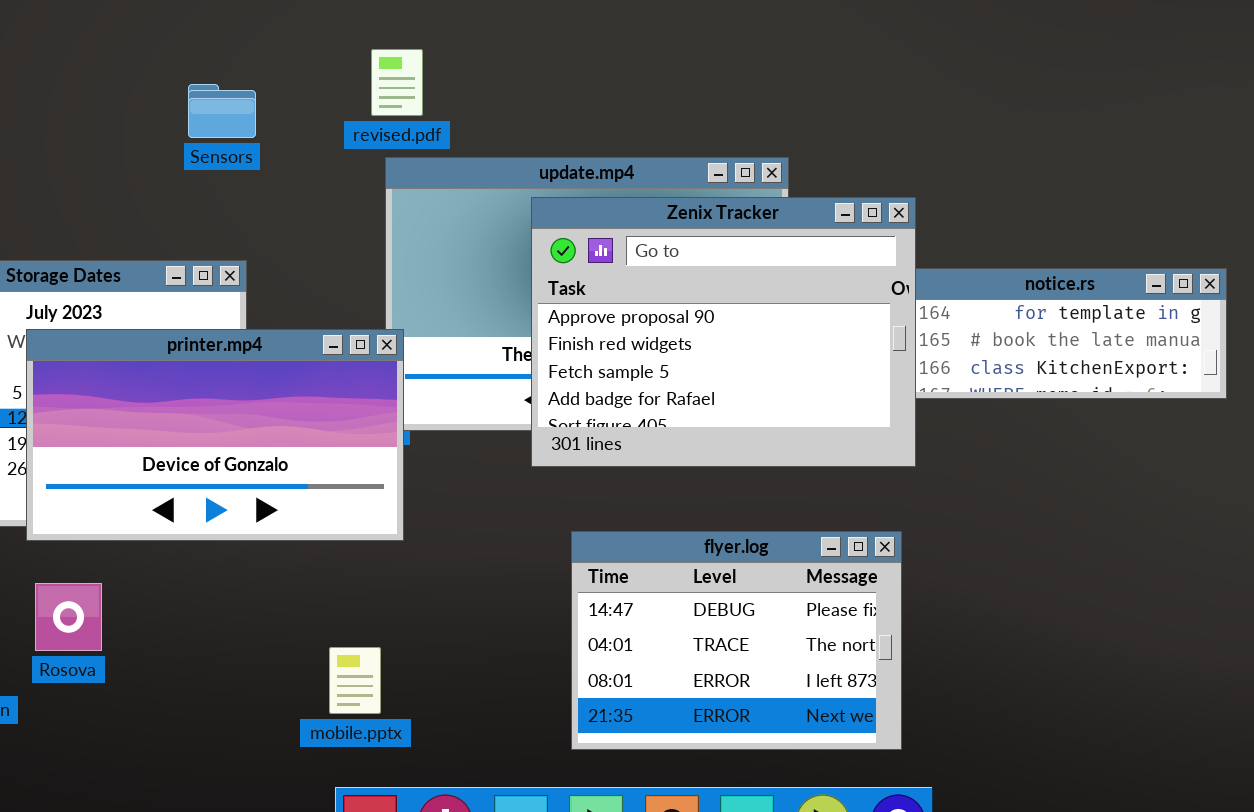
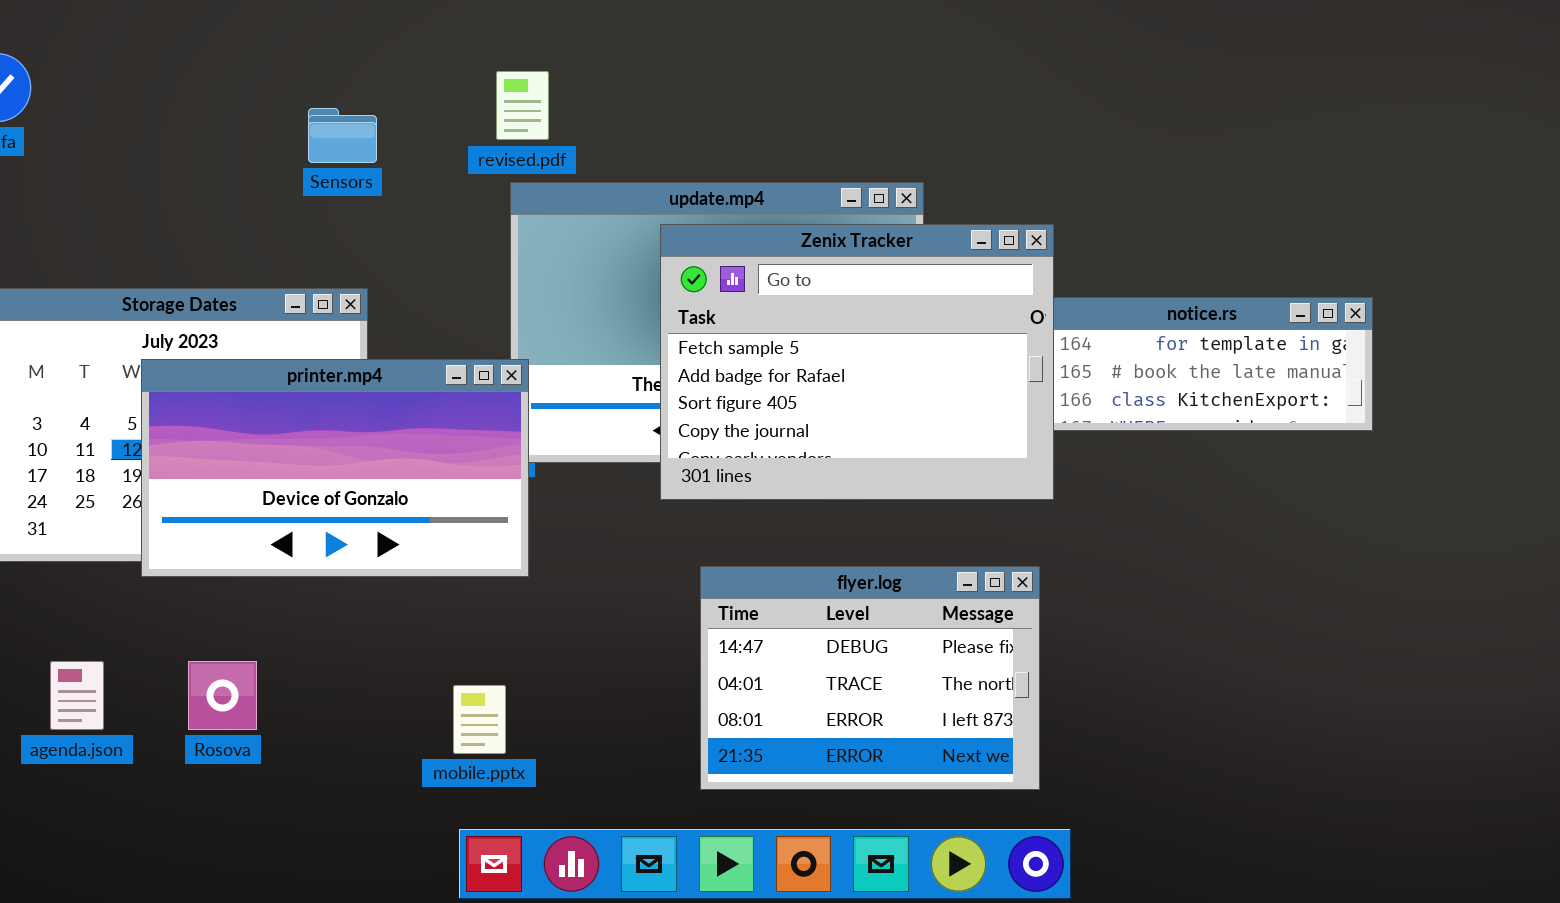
Zenix Tracker: [531,197,916,467] -> [660,224,1054,500], scrolled down 2 rows
Rosova: [35,583,102,651] -> [188,661,257,730], moved

